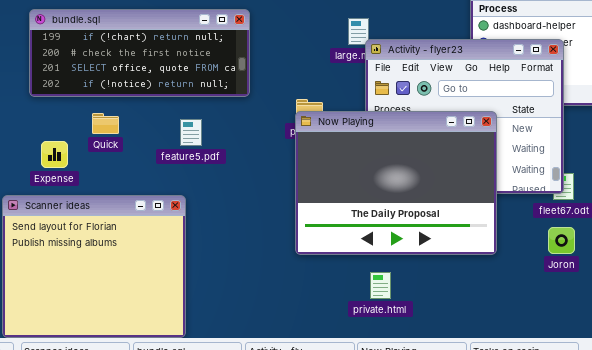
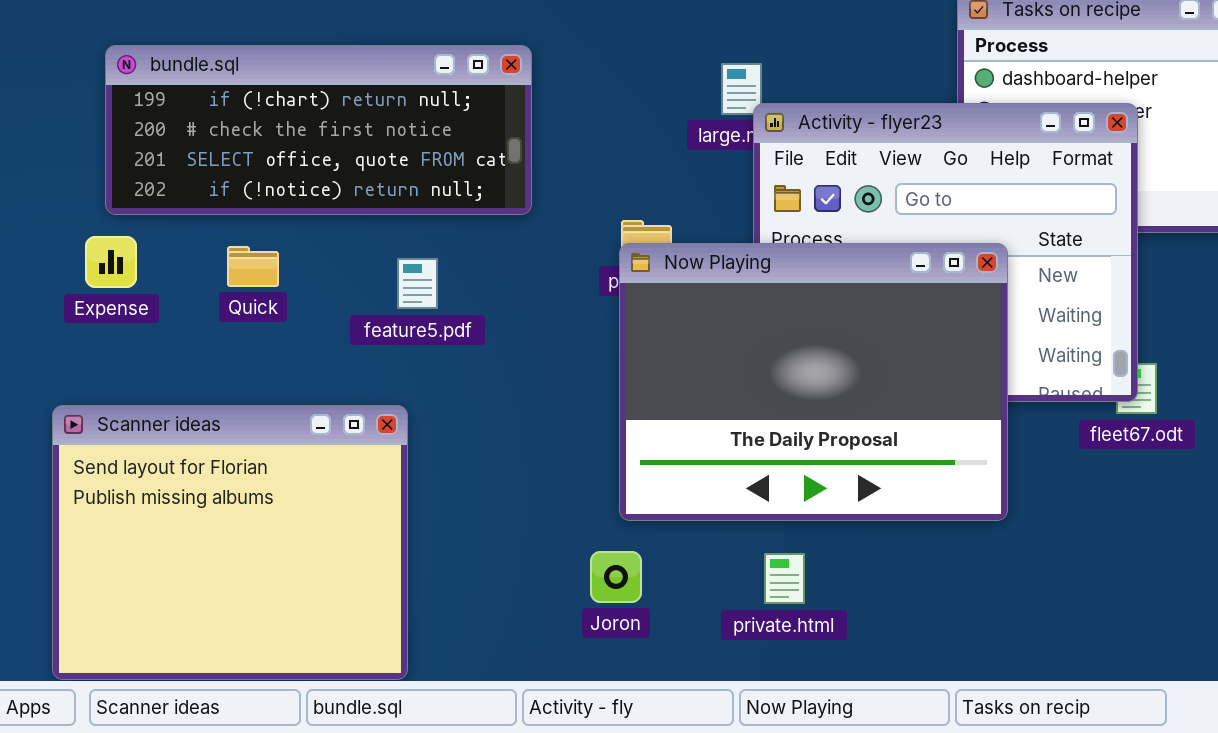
Expense: [41,141,68,168] -> [85,236,137,288], moved
Joron: [548,227,575,254] -> [590,551,642,603], moved

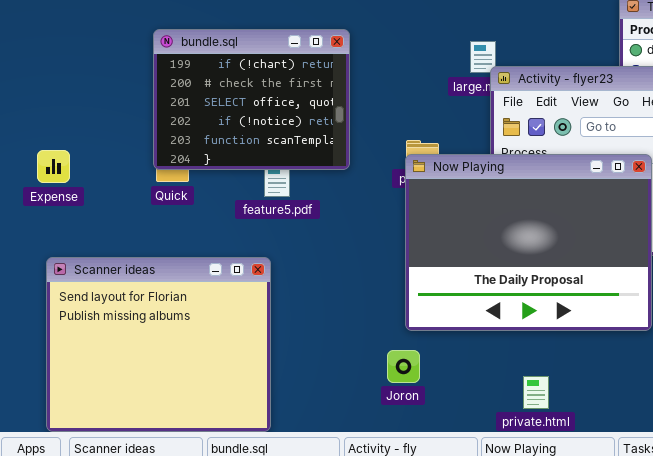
bundle.sql: [105,45,532,215] -> [153,29,350,170], resized
Expense: [85,236,137,288] -> [37,150,70,183], moved
private.html: [764,553,805,604] -> [523,376,549,409], moved

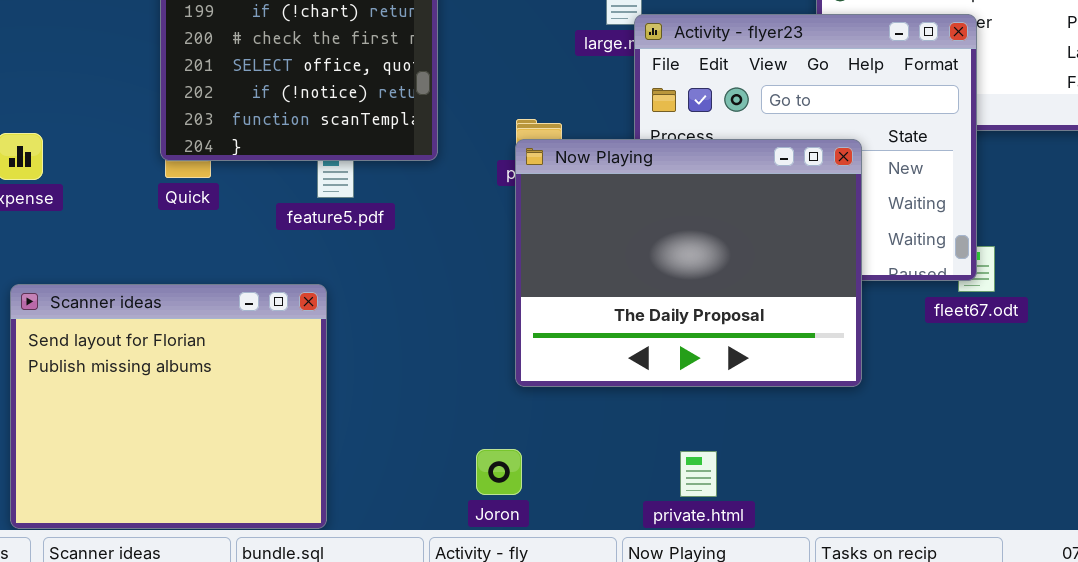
Joron: [387,350,420,383] -> [476,449,522,495], moved

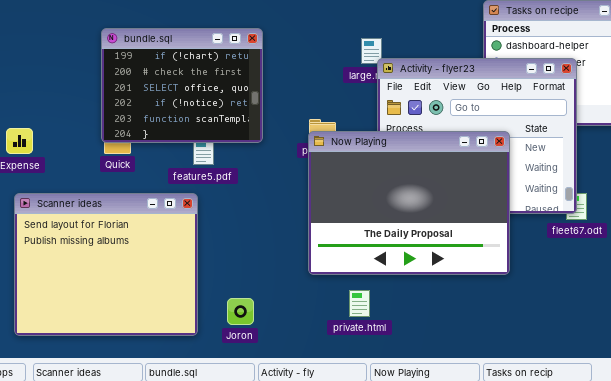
Scanner ideas: [10,284,327,529] -> [14,193,198,336], moved
Joron: [476,449,522,495] -> [227,298,254,325], moved
private.html: [680,451,717,497] -> [349,290,370,317], moved

